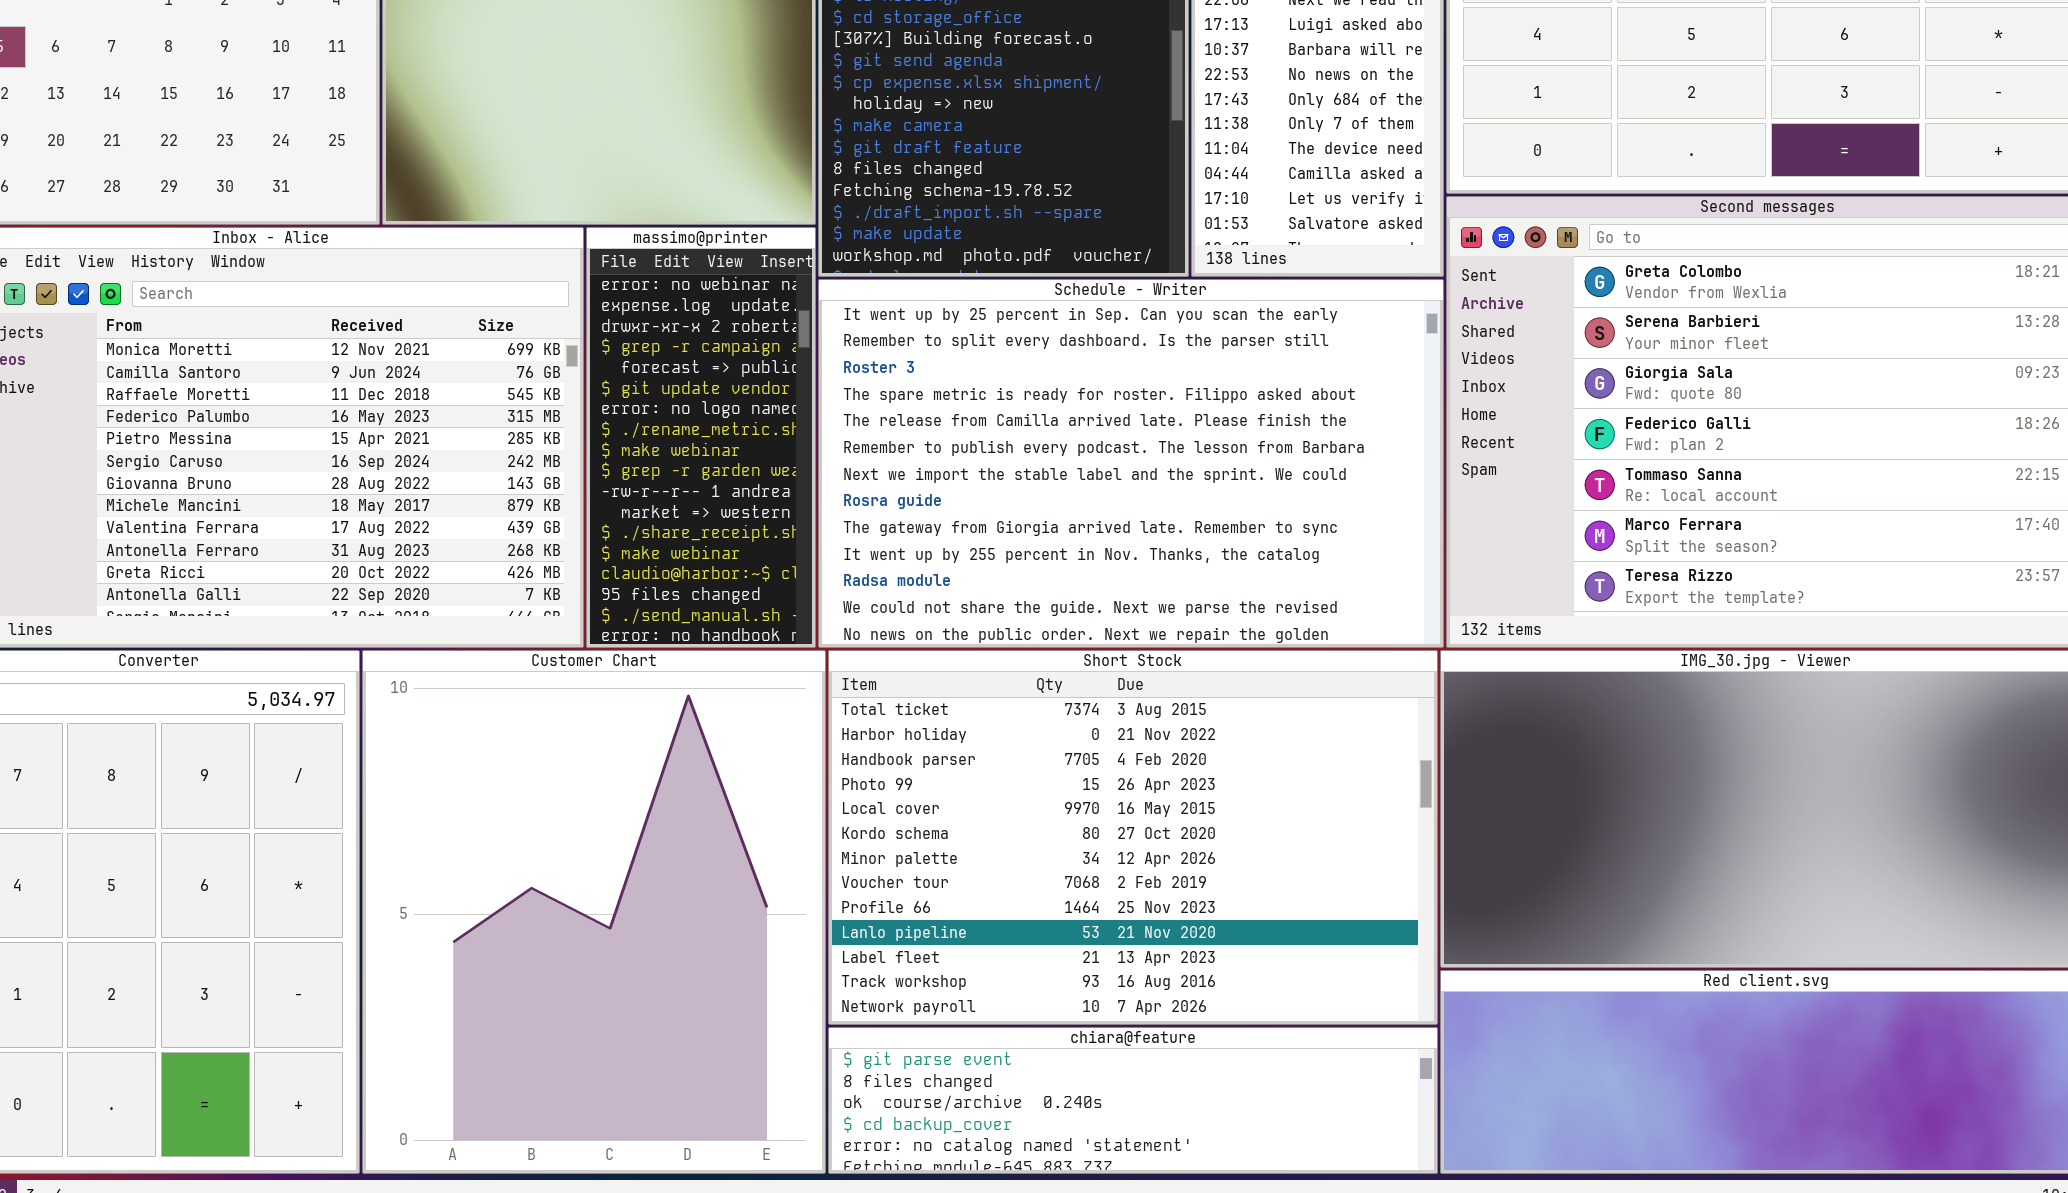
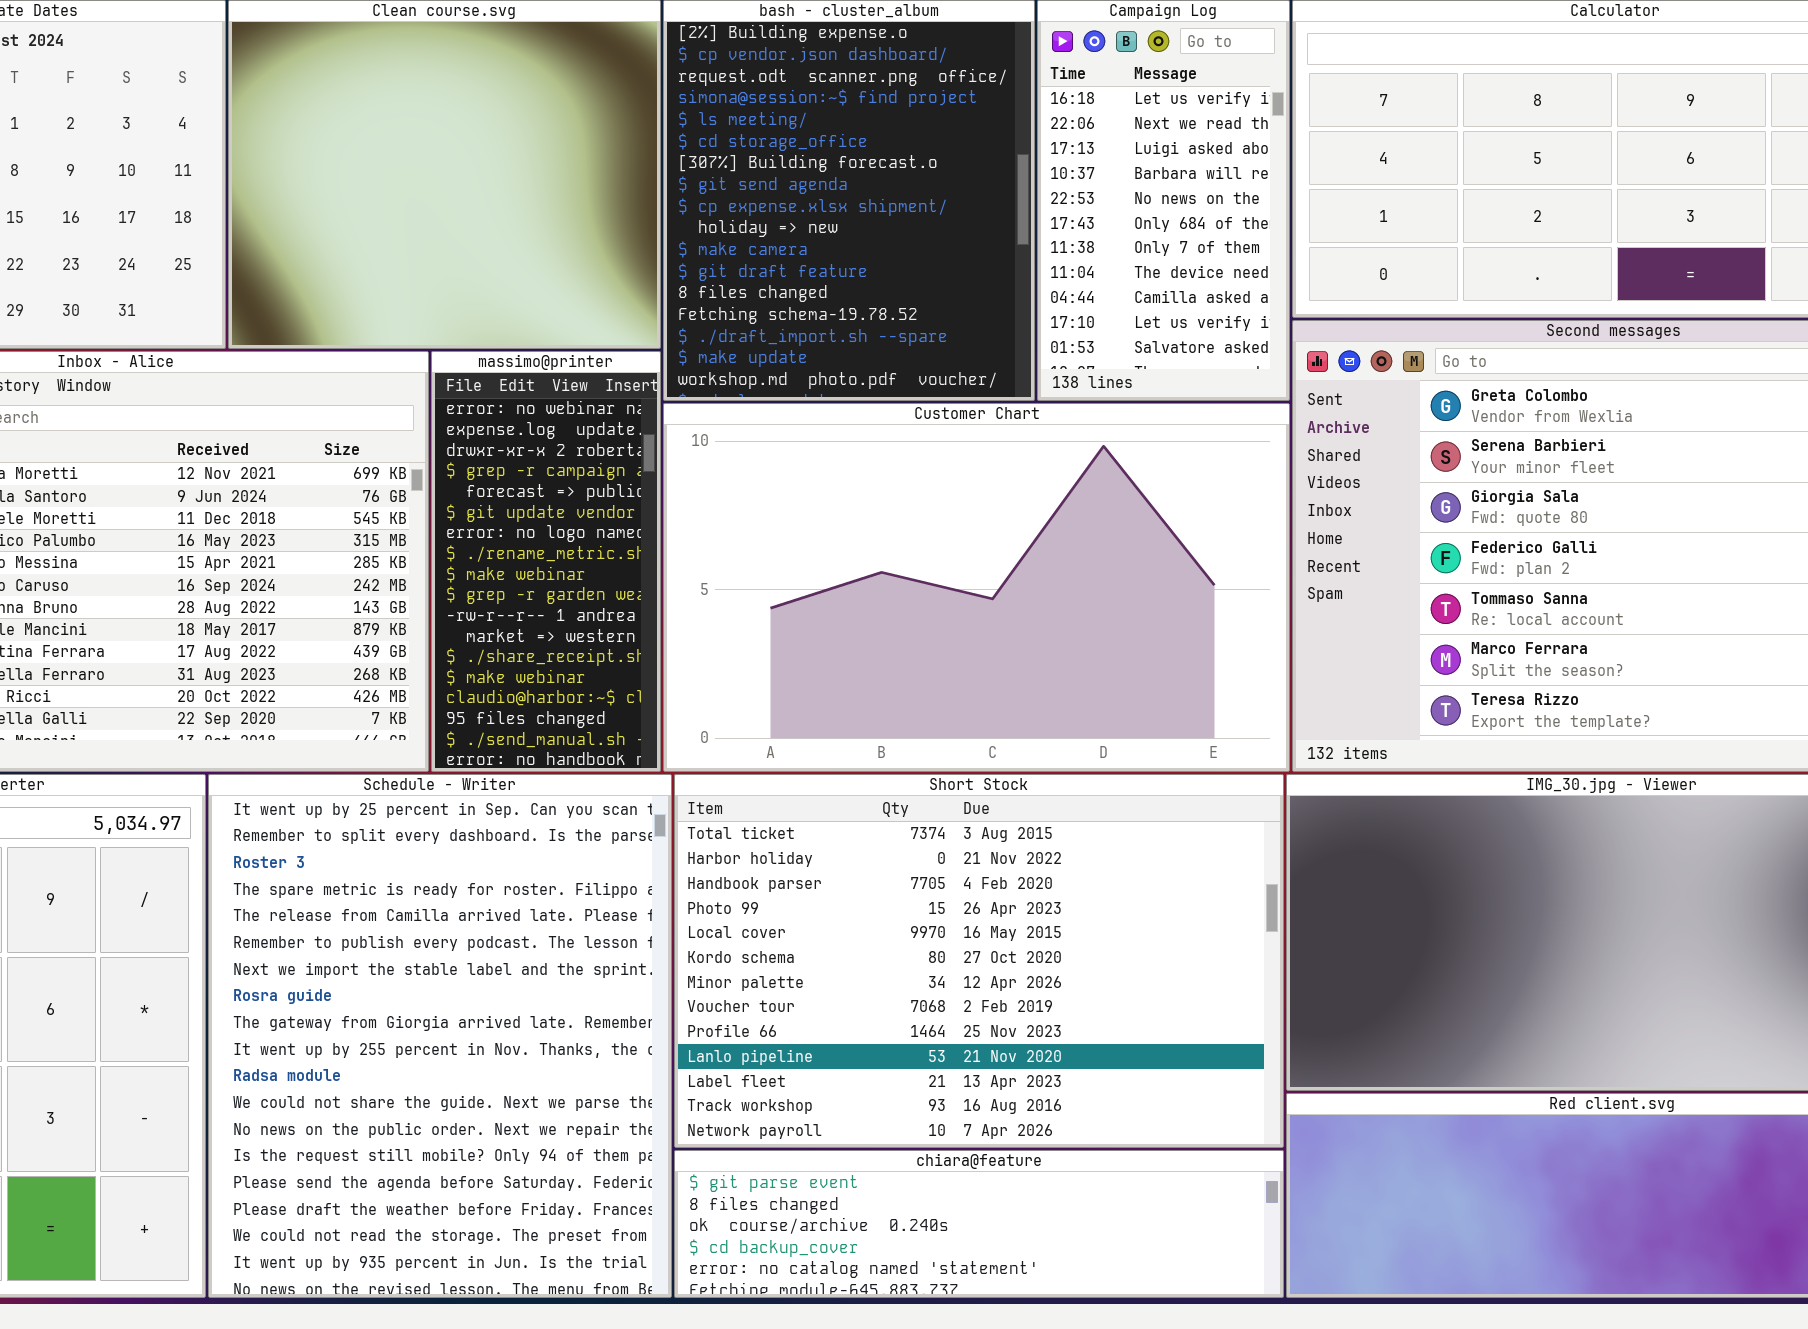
Schedule - Writer: [818,279,1444,648] -> [208,774,672,1298], moved, resized
Customer Chart: [362,650,826,1174] -> [663,403,1290,772], moved, resized

